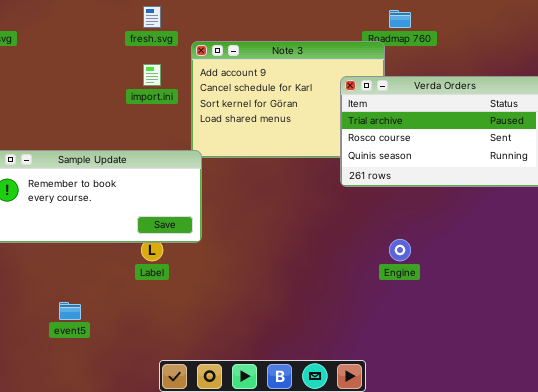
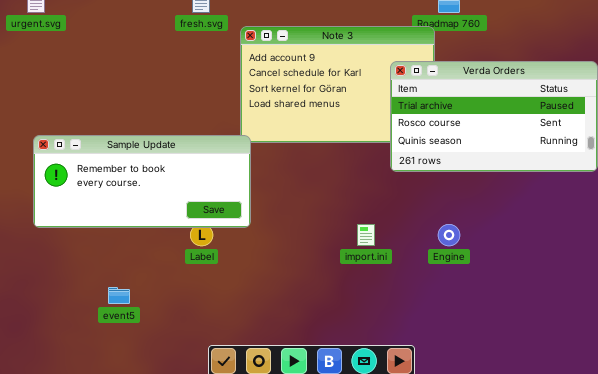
import.ini: [143,64,161,86] -> [357,224,375,246], moved

